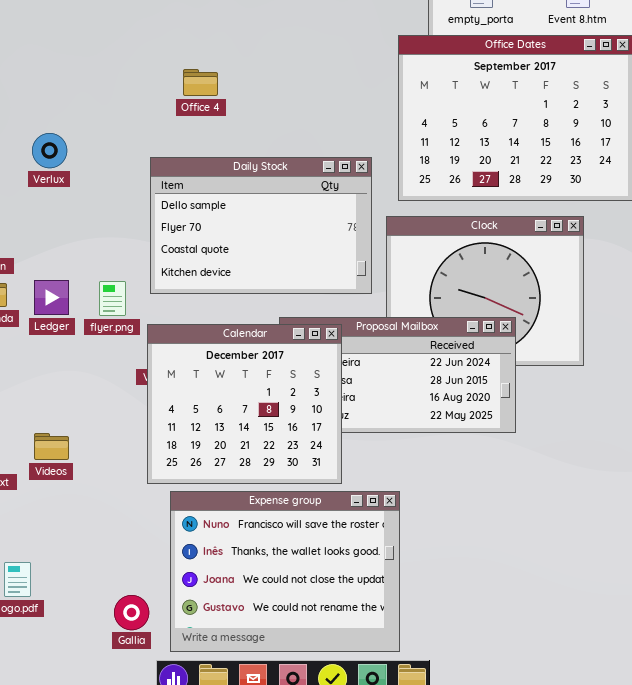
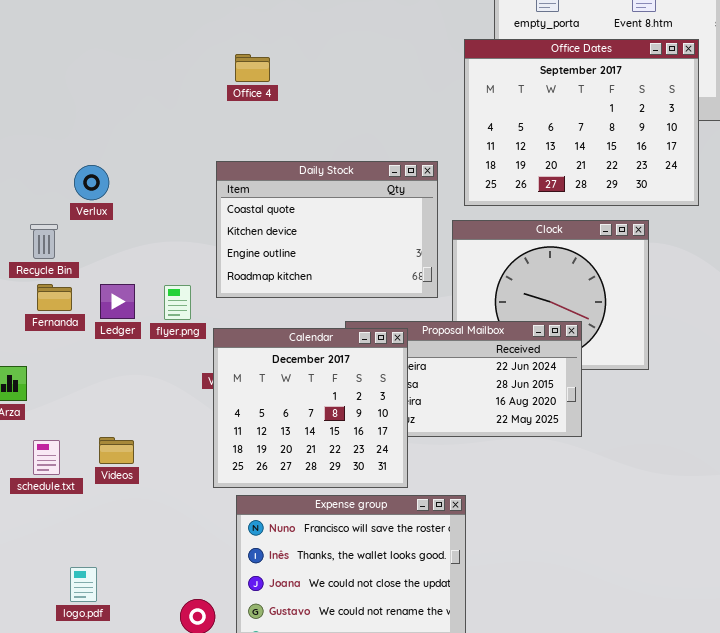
Office 4: [183,69,218,96] -> [235,54,270,82], moved
Verlux: [32,133,67,168] -> [74,165,109,200], moved
Daily Stock: [150,157,372,294] -> [216,161,438,298], scrolled down 2 rows

